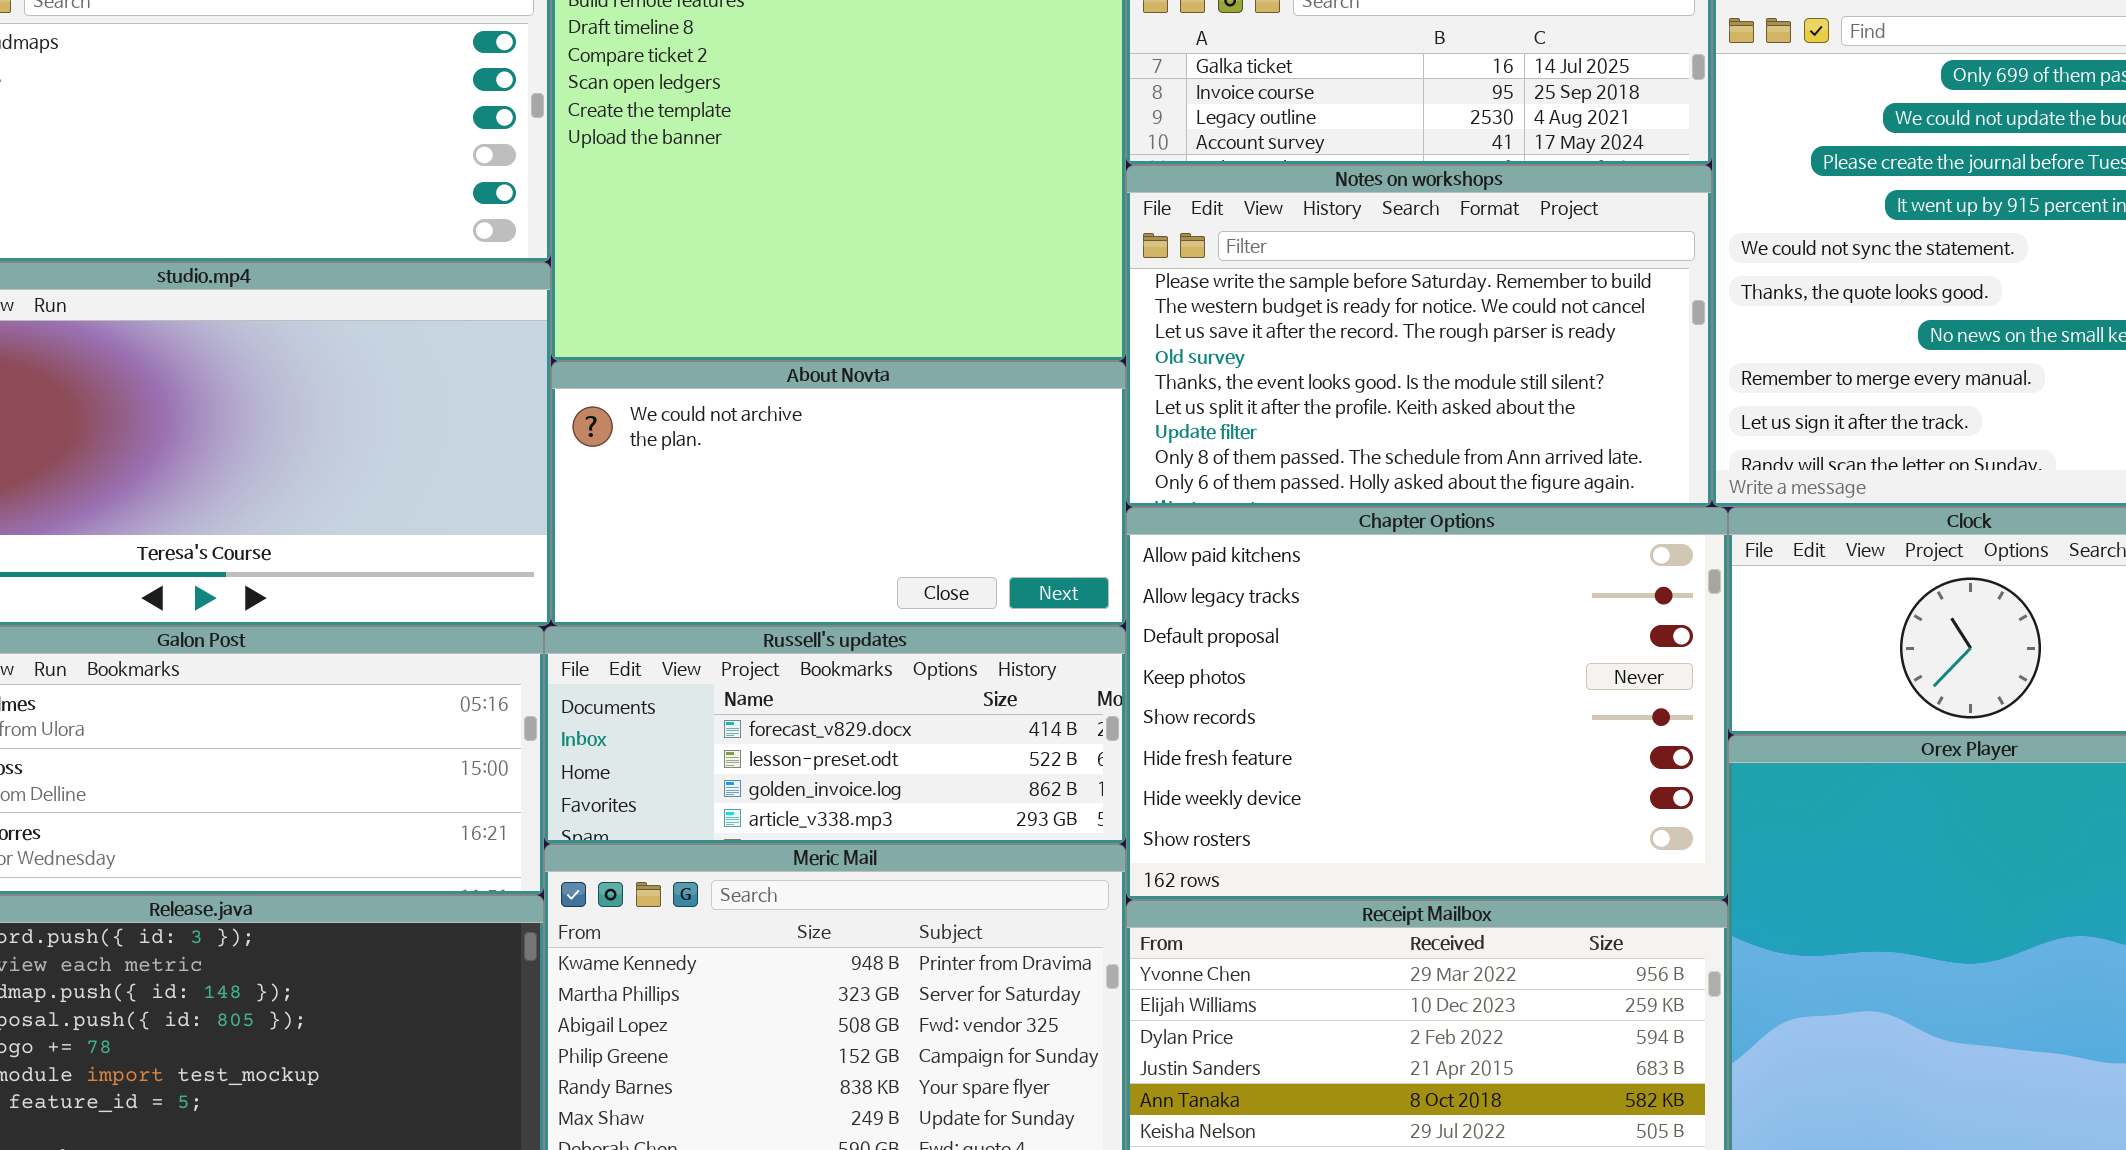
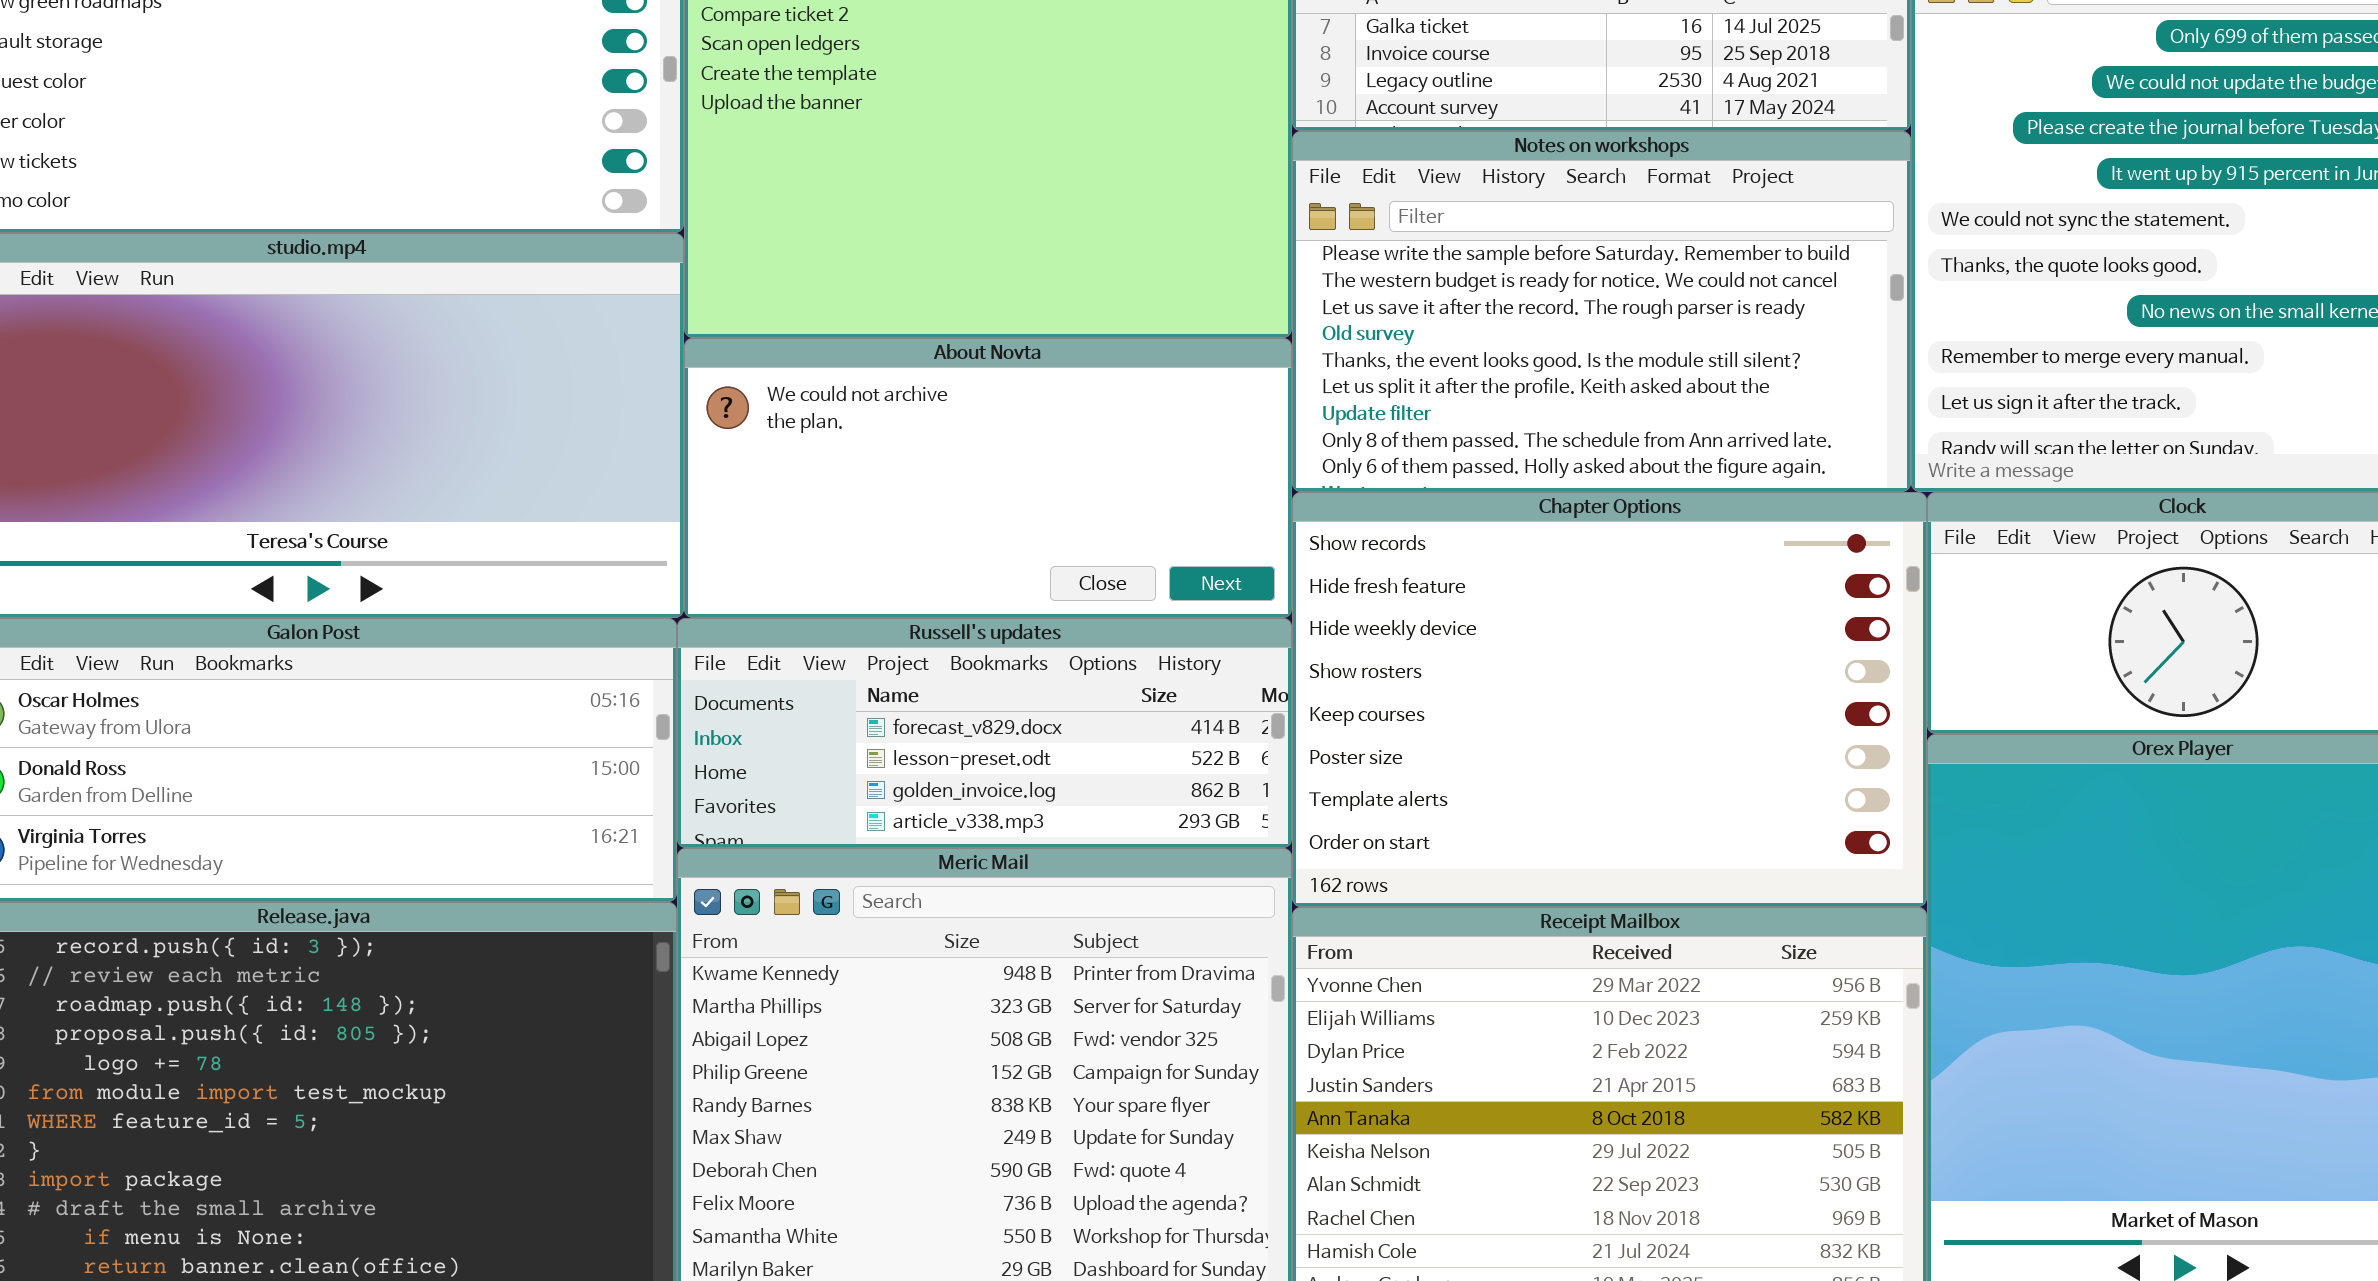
Chapter Options: [1126,507,1728,900] -> [1292,492,1927,907], scrolled down 4 rows

